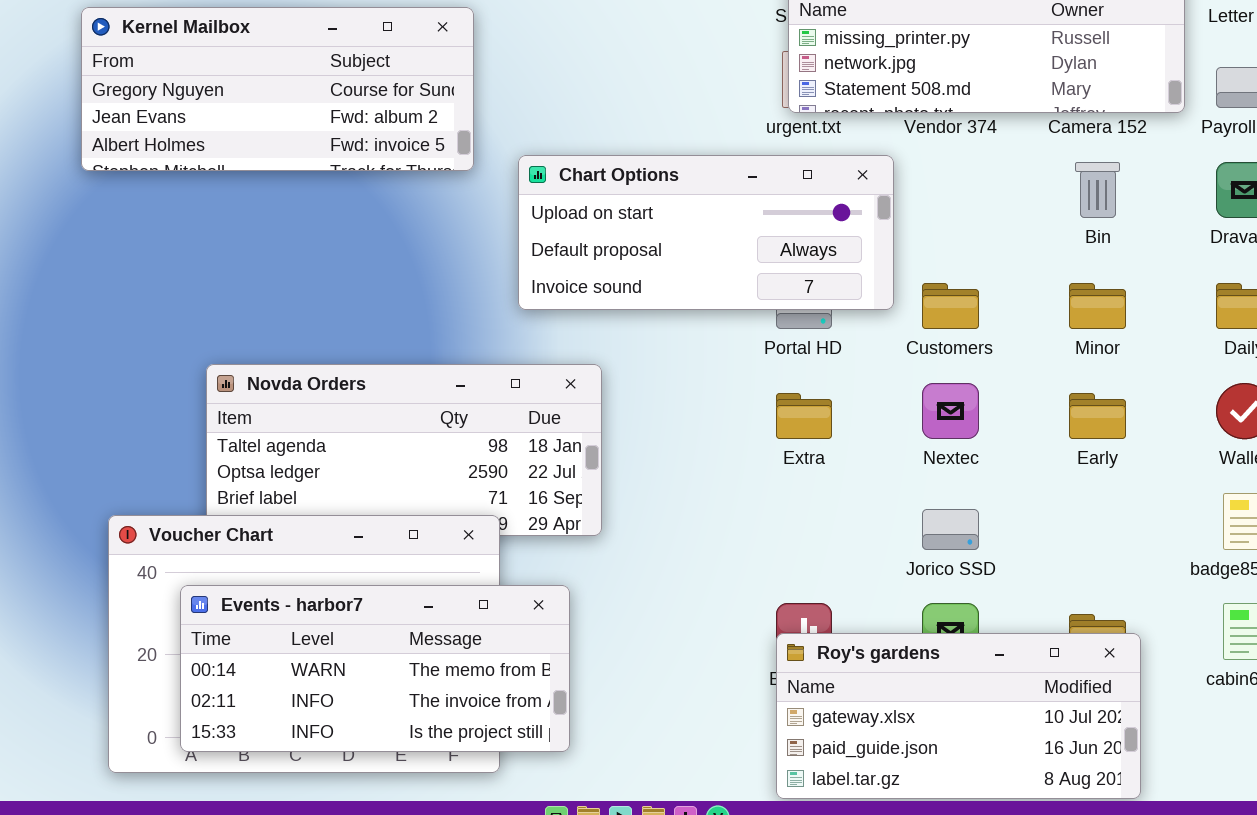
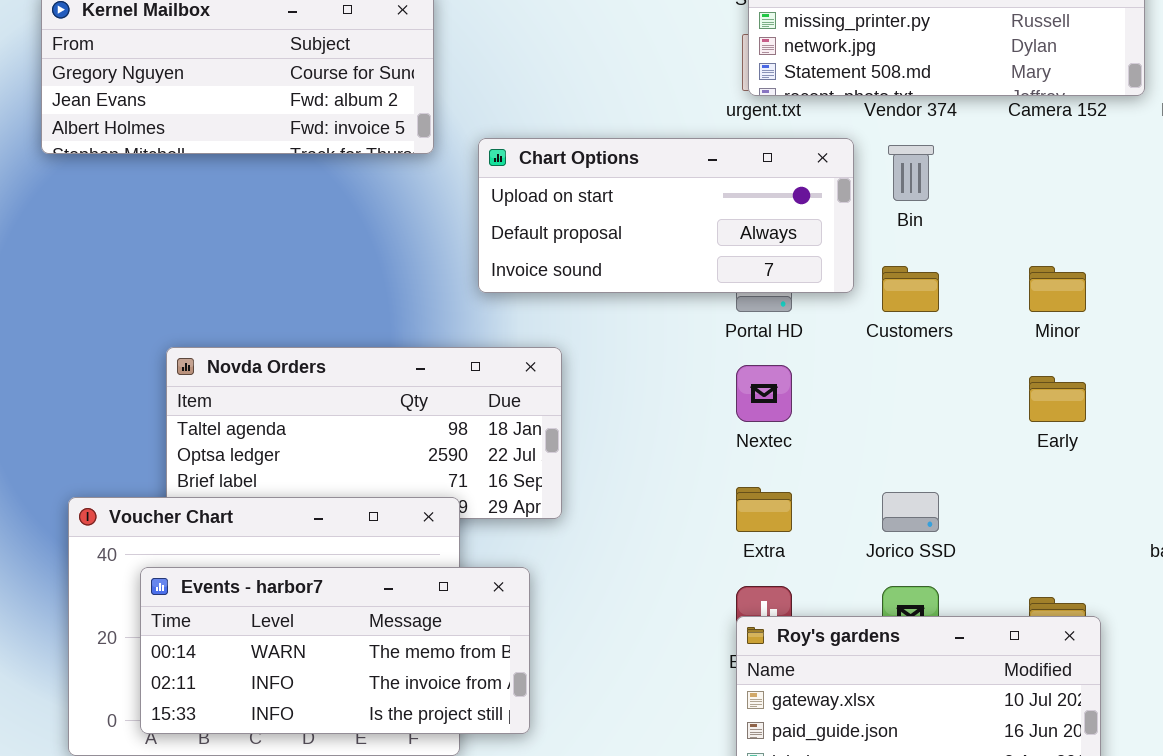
Bin: [1075,162,1120,218] -> [888,145,934,201], moved
Nextec: [922,383,979,439] -> [736,365,792,422], moved
Extra: [776,393,832,439] -> [736,487,792,532], moved

